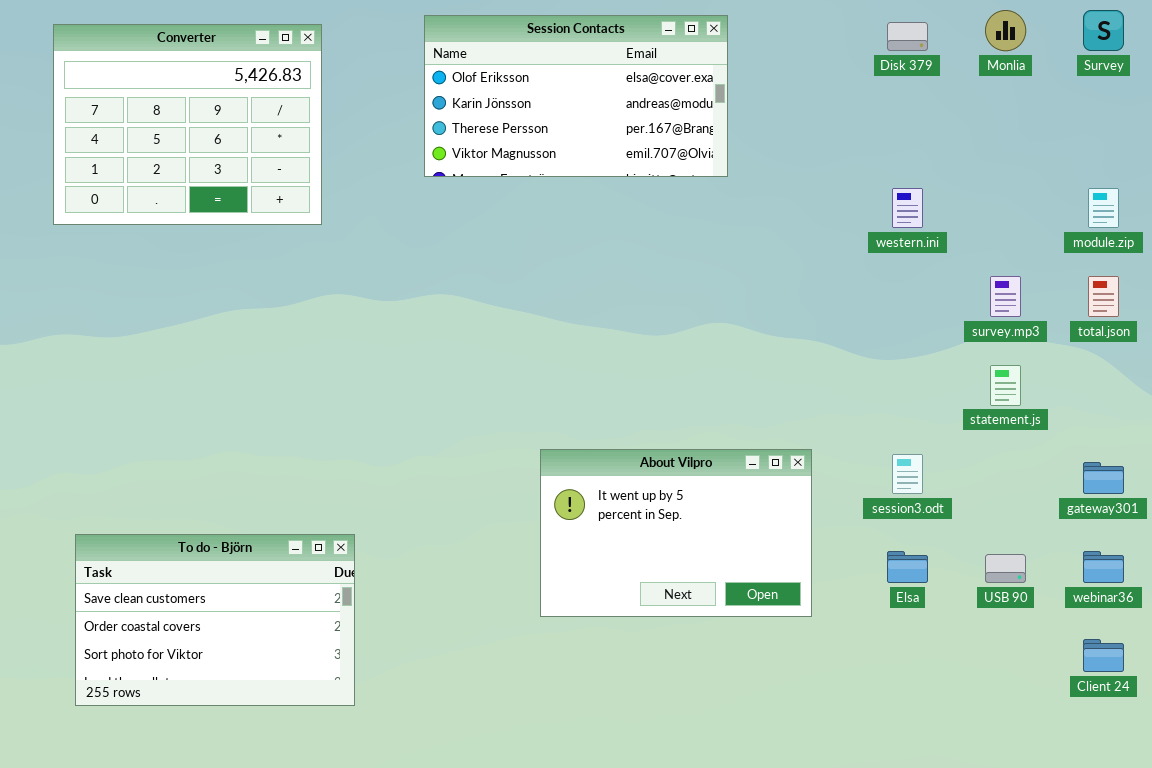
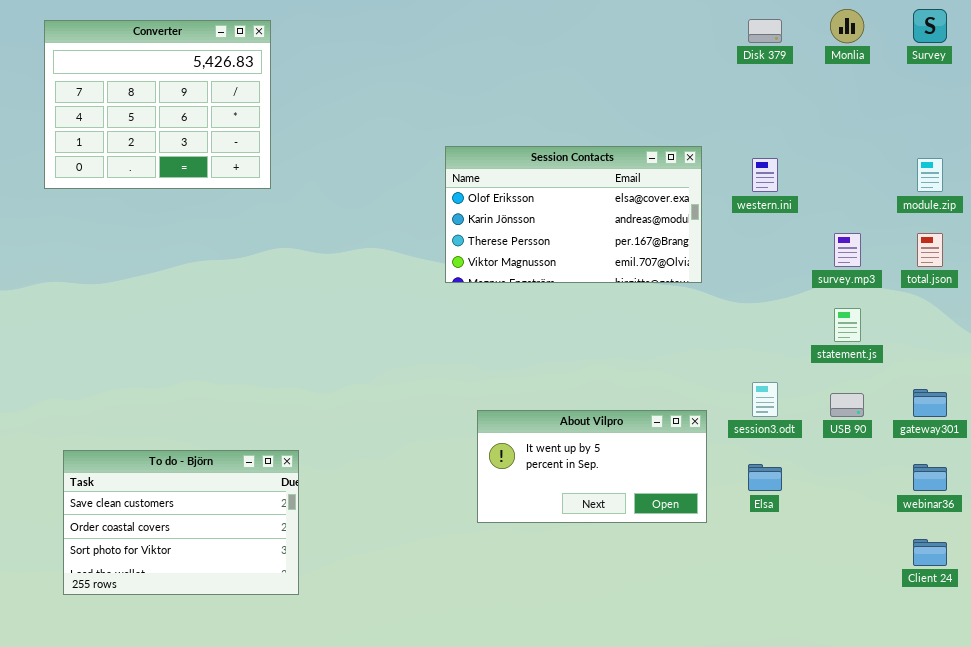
Session Contacts: [424,15,728,177] -> [445,146,702,283], moved
About Vilpro: [540,449,812,617] -> [477,410,707,523], moved, resized
USB 90: [985,554,1026,583] -> [830,393,864,417], moved

